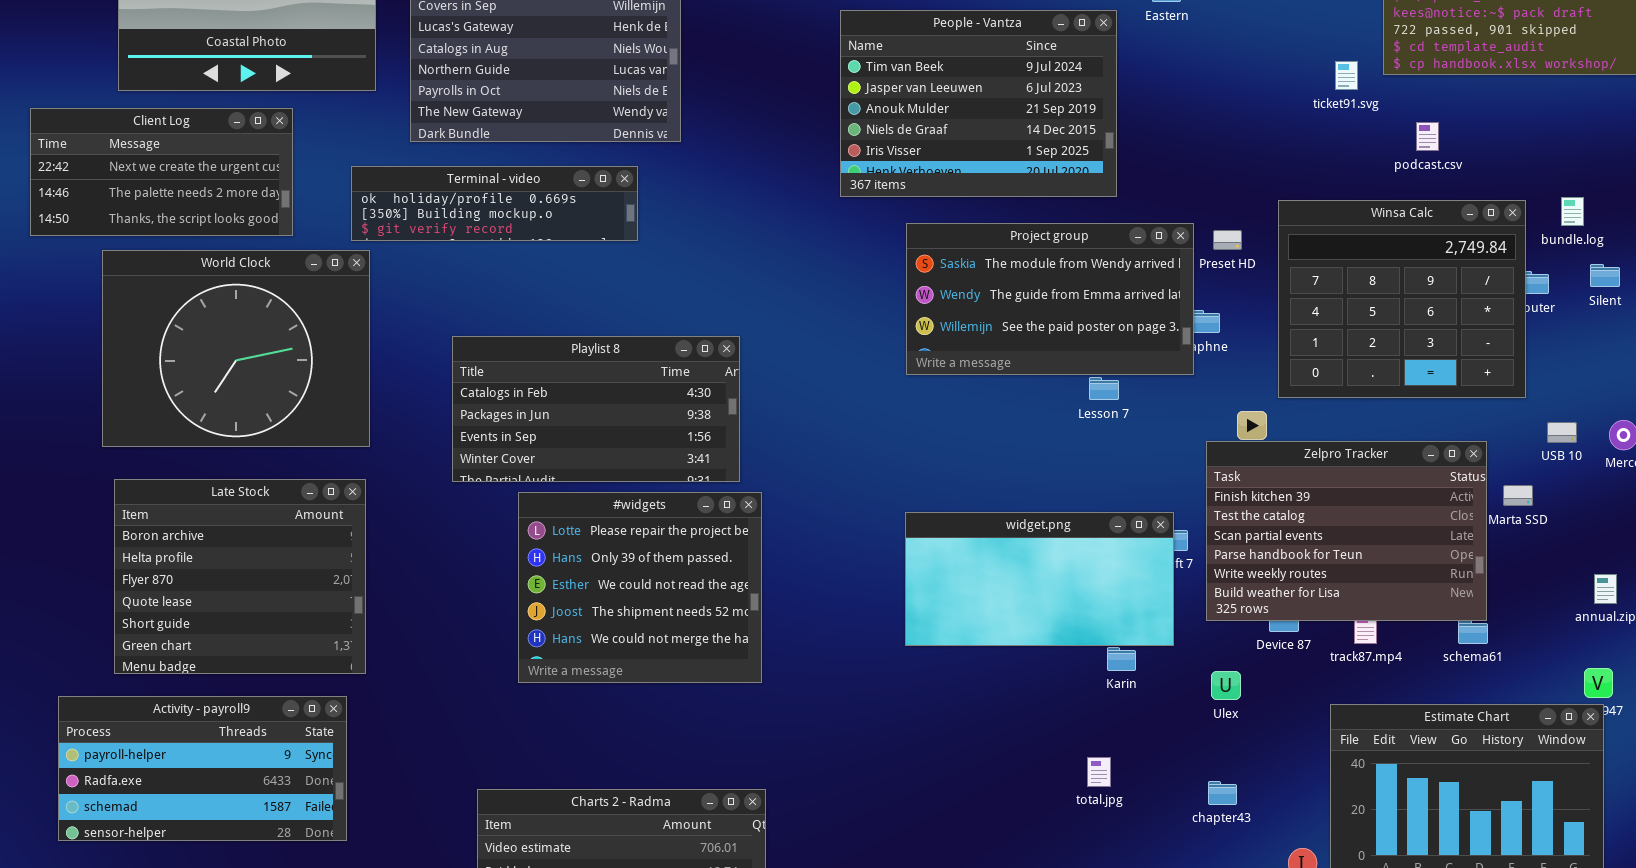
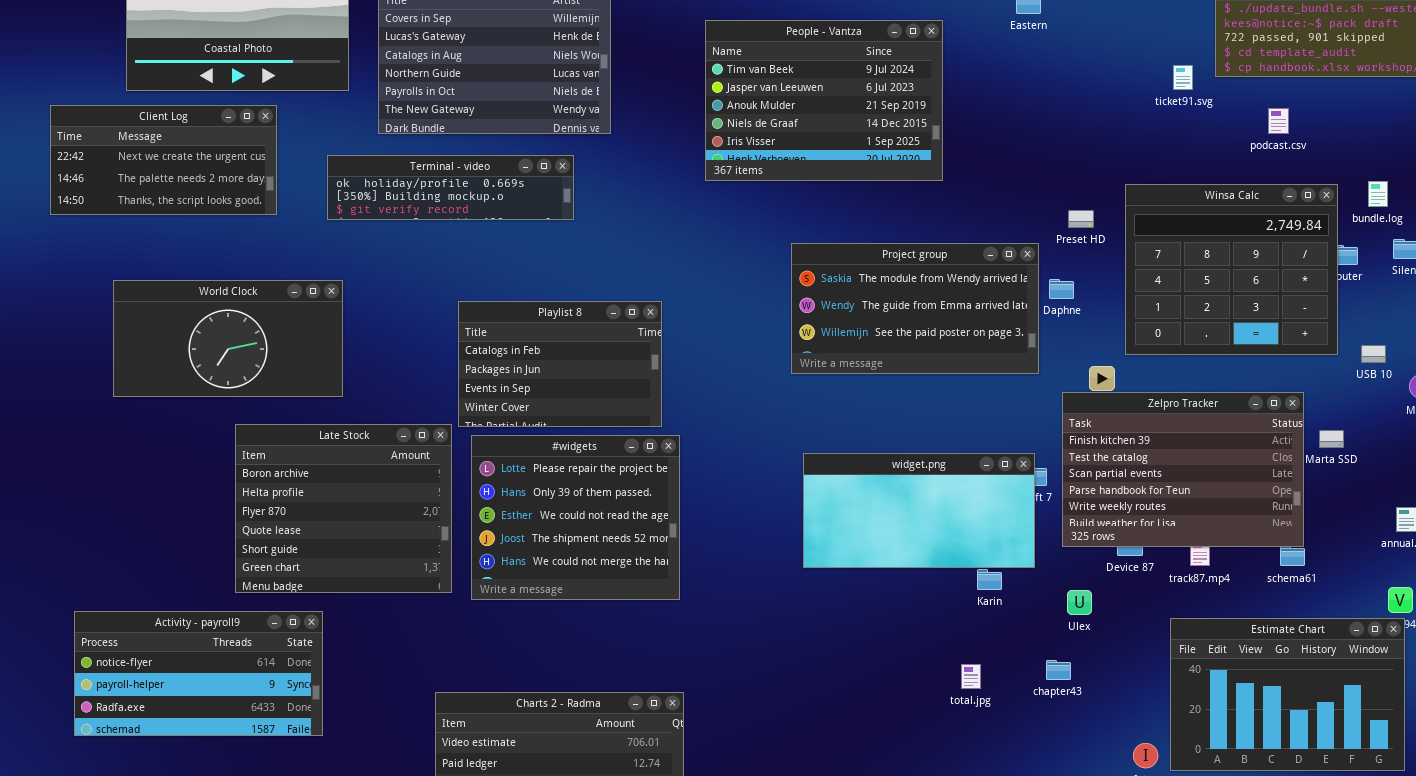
People - Vantza: [840,10,1117,197] -> [705,20,943,181], moved
podcast.csv: [1416,122,1439,151] -> [1268,108,1289,134], moved
Project group: [906,223,1194,375] -> [791,243,1039,374], moved
World Clock: [102,250,370,447] -> [113,280,343,397], resized
Playlist 8: [452,336,740,482] -> [458,301,662,427], resized
USB 10: [1547,422,1577,443] -> [1361,345,1386,363], moved
Late Stock: [114,479,366,674] -> [235,424,452,593], moved
Activity - payroll9: [58,696,347,841] -> [74,611,323,736], scrolled up 1 row
chapter43: [1208,781,1237,805] -> [1046,660,1071,680], moved

